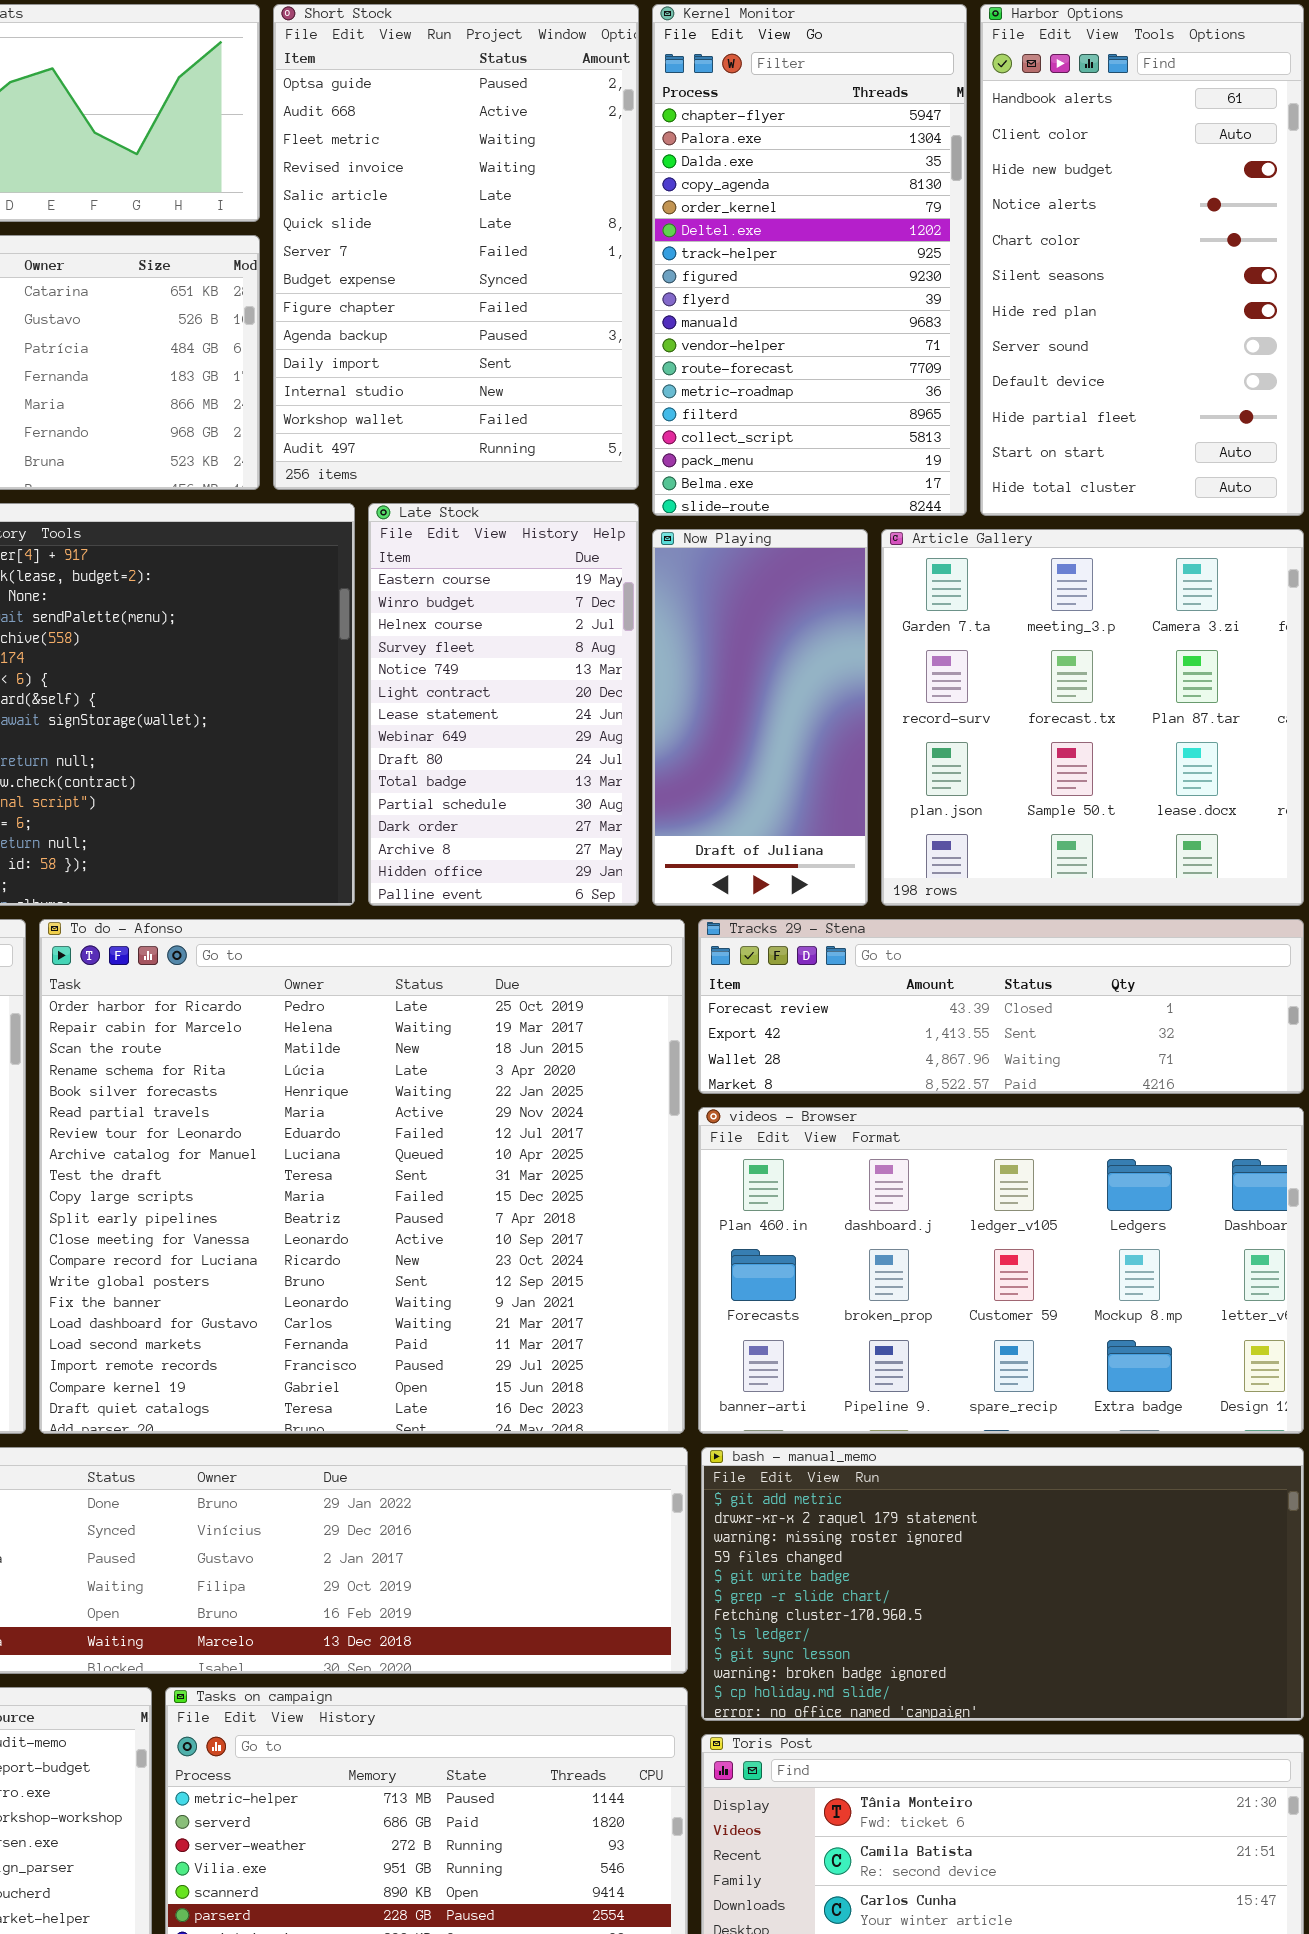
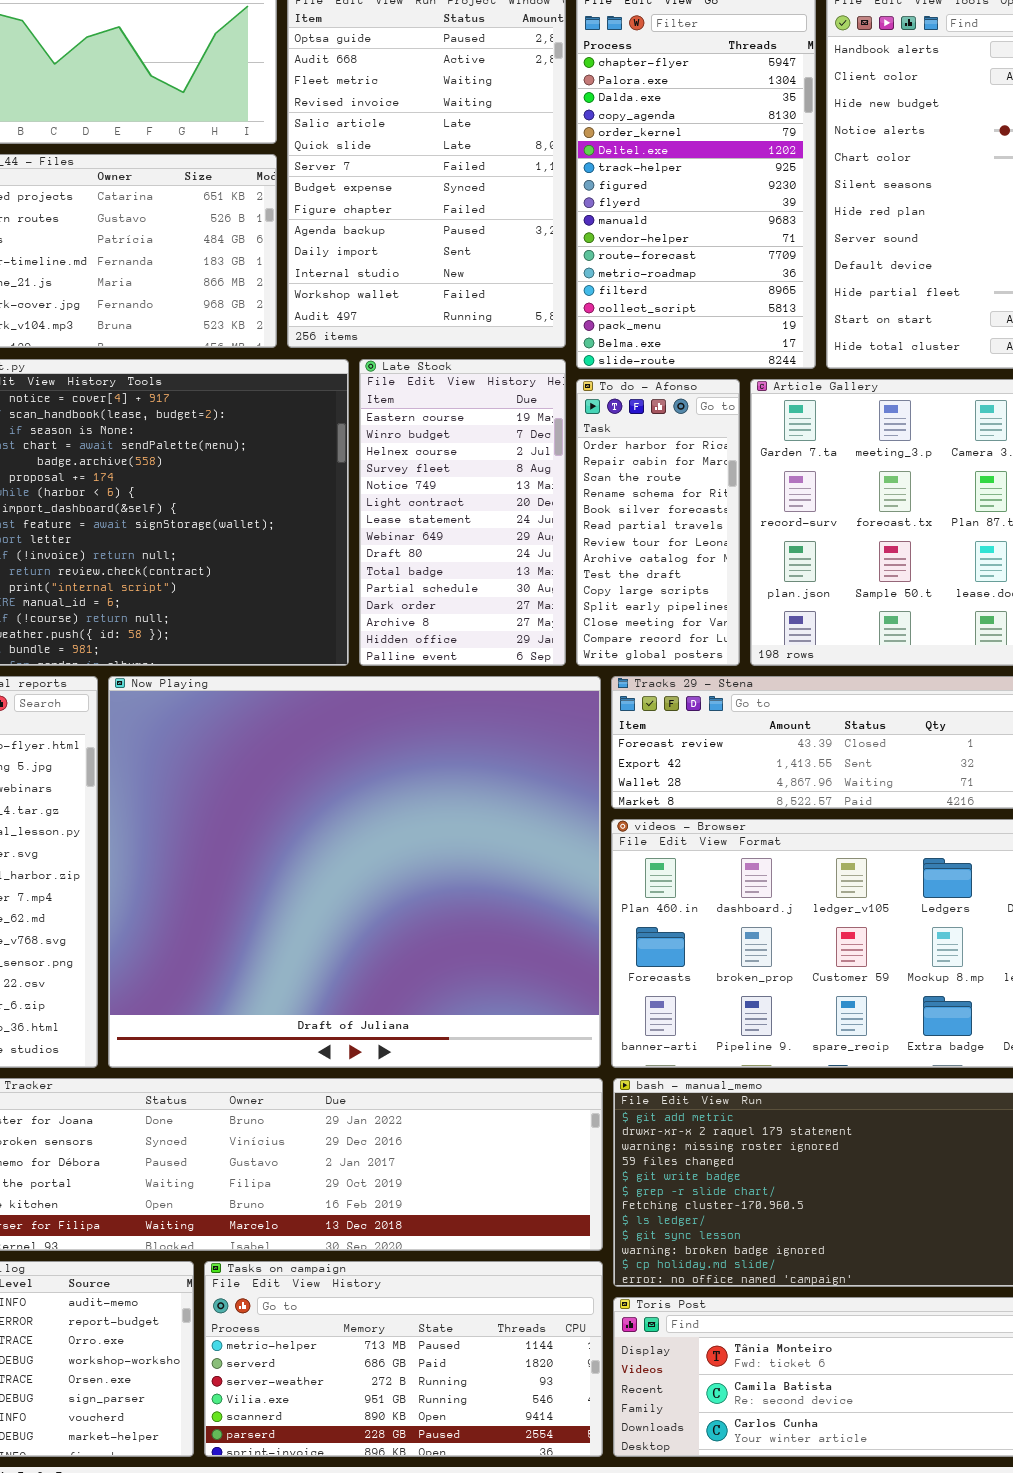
Now Playing: [652,529,868,906] -> [108,676,601,1068], moved, resized
To do - Afonso: [39,919,685,1434] -> [576,379,740,666], moved, resized

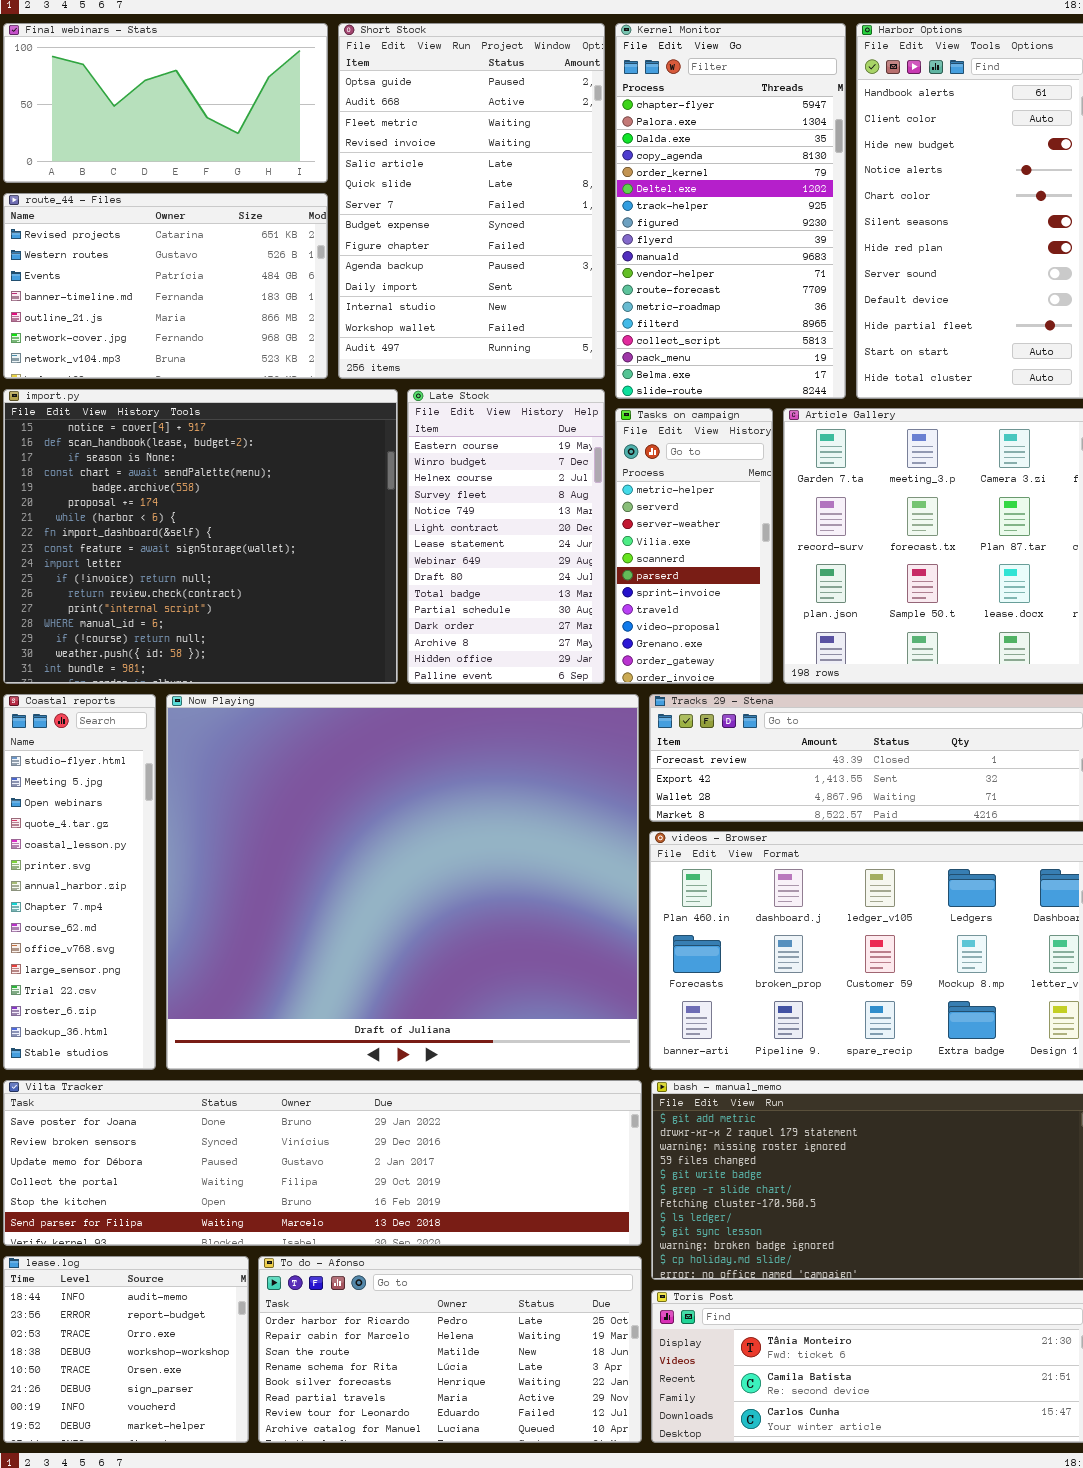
To do - Afonso: [576,379,740,666] -> [258,1256,642,1443], moved, resized
Tasks on campaign: [204,1261,603,1457] -> [615,408,773,684], moved, resized

